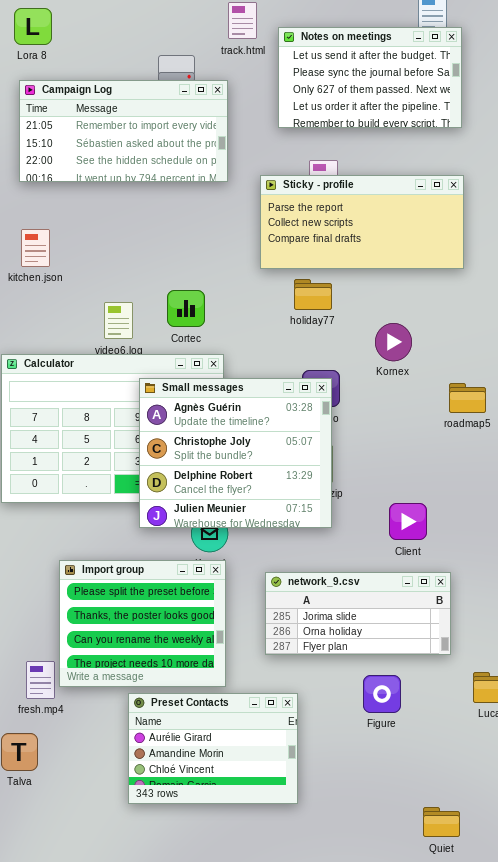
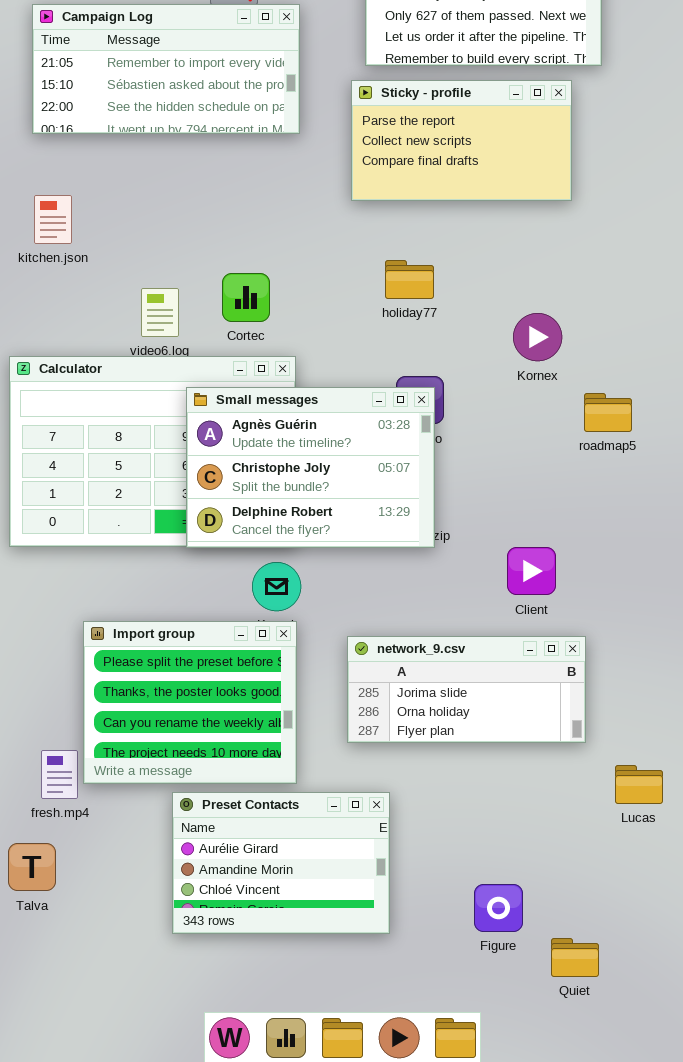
Sticky - profile: [260,175,464,269] -> [351,80,572,201], moved, resized
Kornex: [375,323,412,361] -> [513,313,562,361], moved
Small messages: [139,378,332,528] -> [186,387,435,548], resized
Figure: [363,675,401,713] -> [474,884,523,932], moved

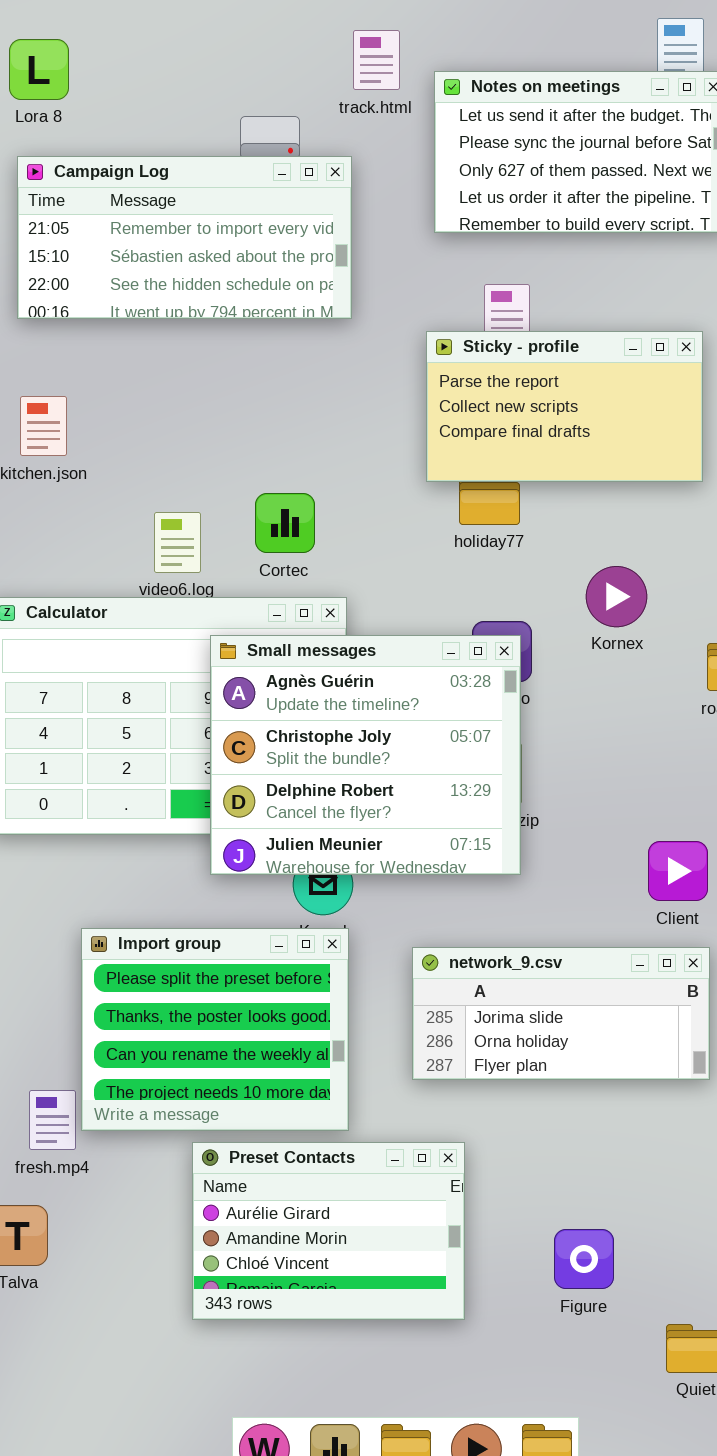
Sticky - profile: [351,80,572,201] -> [426,331,703,482], moved
Kornex: [513,313,562,361] -> [586,566,647,627], moved
Small messages: [186,387,435,548] -> [210,635,521,875], resized
Client: [507,547,556,595] -> [648,841,708,901], moved
Figure: [474,884,523,932] -> [554,1229,614,1289], moved

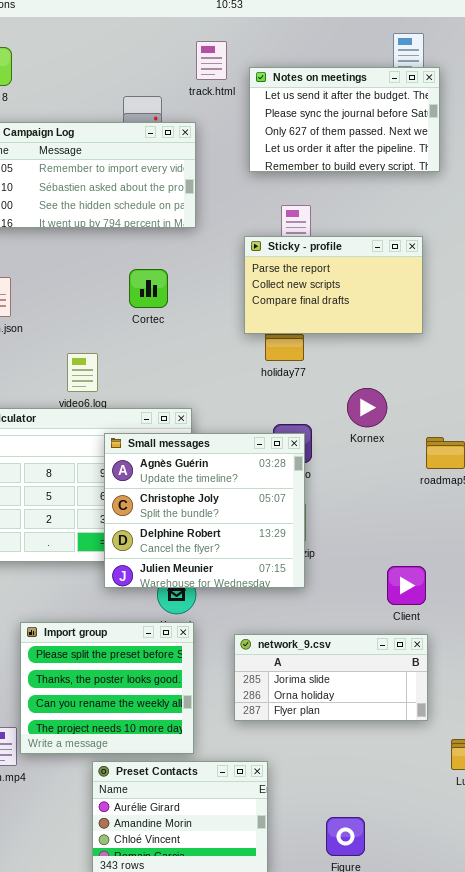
Cortec: [255,493,315,553] -> [129,269,168,308], moved

